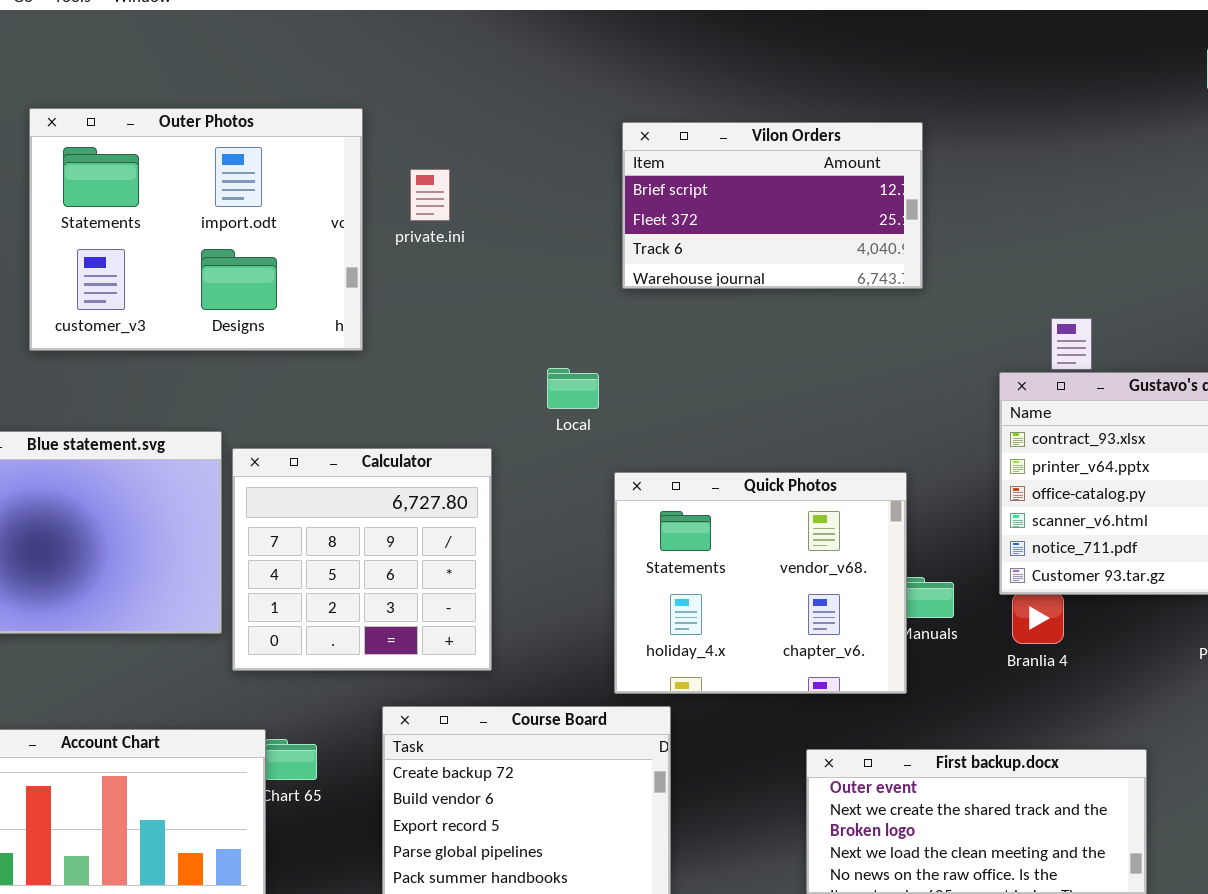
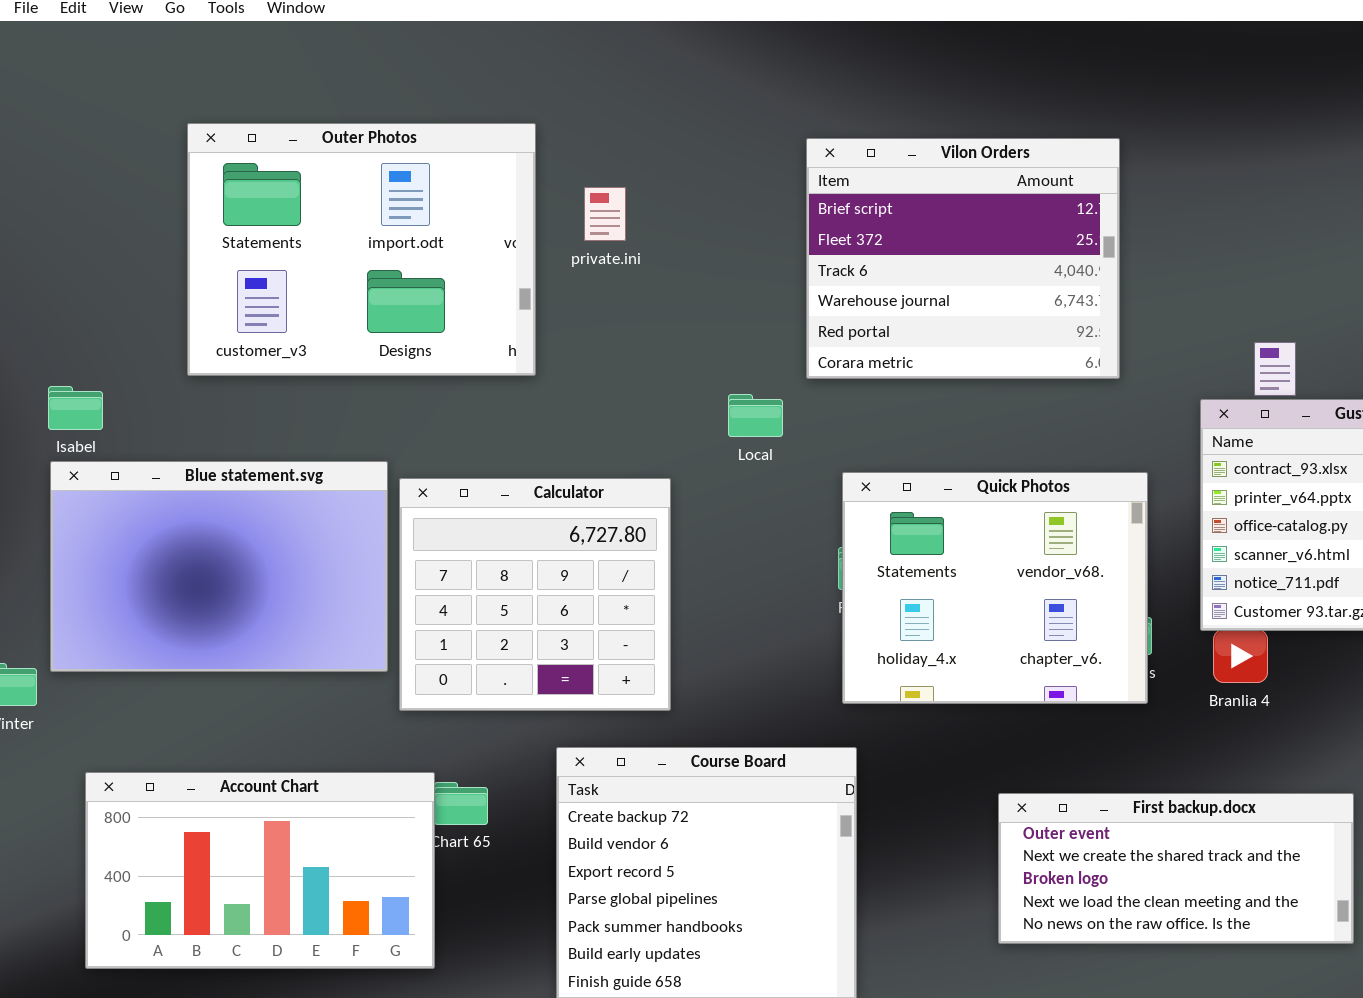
Vilon Orders: [622,122,923,289] -> [806,138,1120,379], resized
Quick Photos: [614,472,907,694] -> [842,472,1148,704], moved

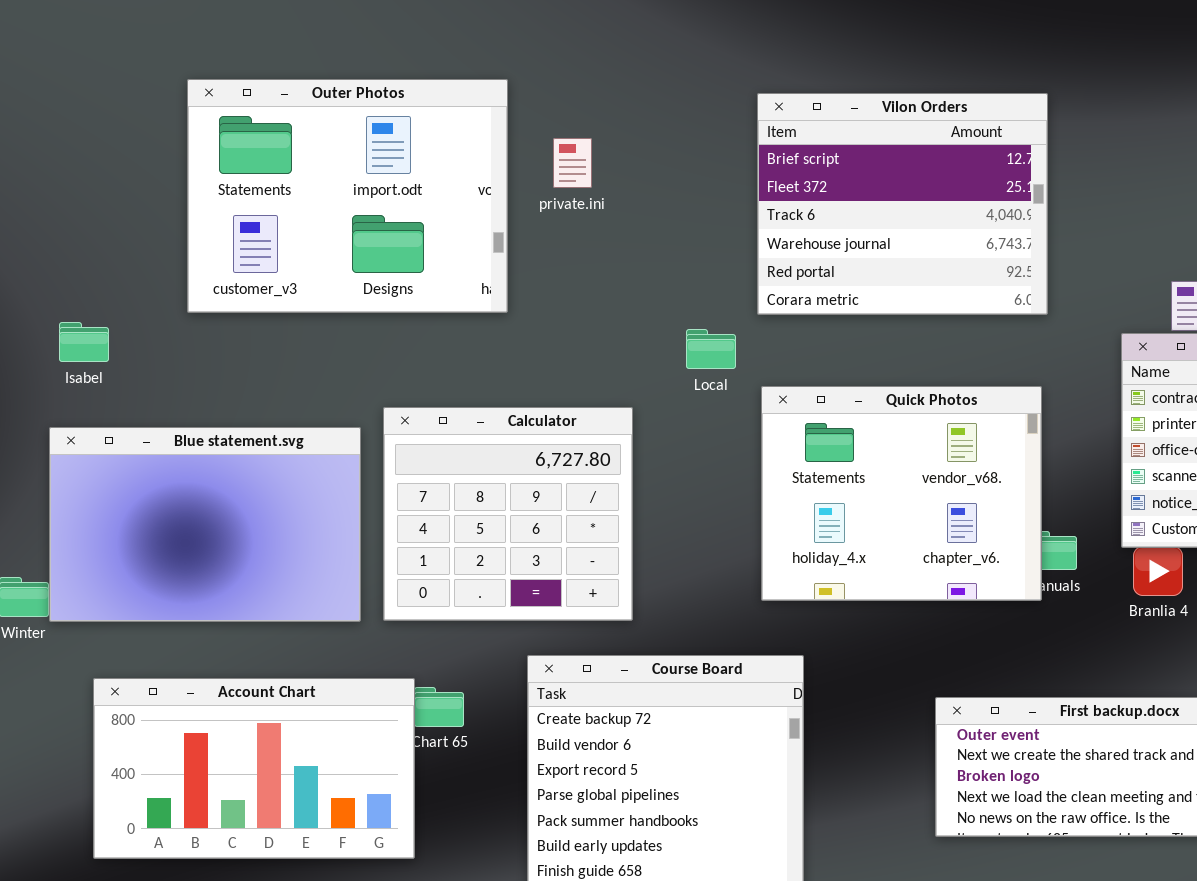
Blue statement.svg: [50,461,388,672] -> [49,427,361,622], moved
Quick Photos: [842,472,1148,704] -> [761,386,1042,601], moved

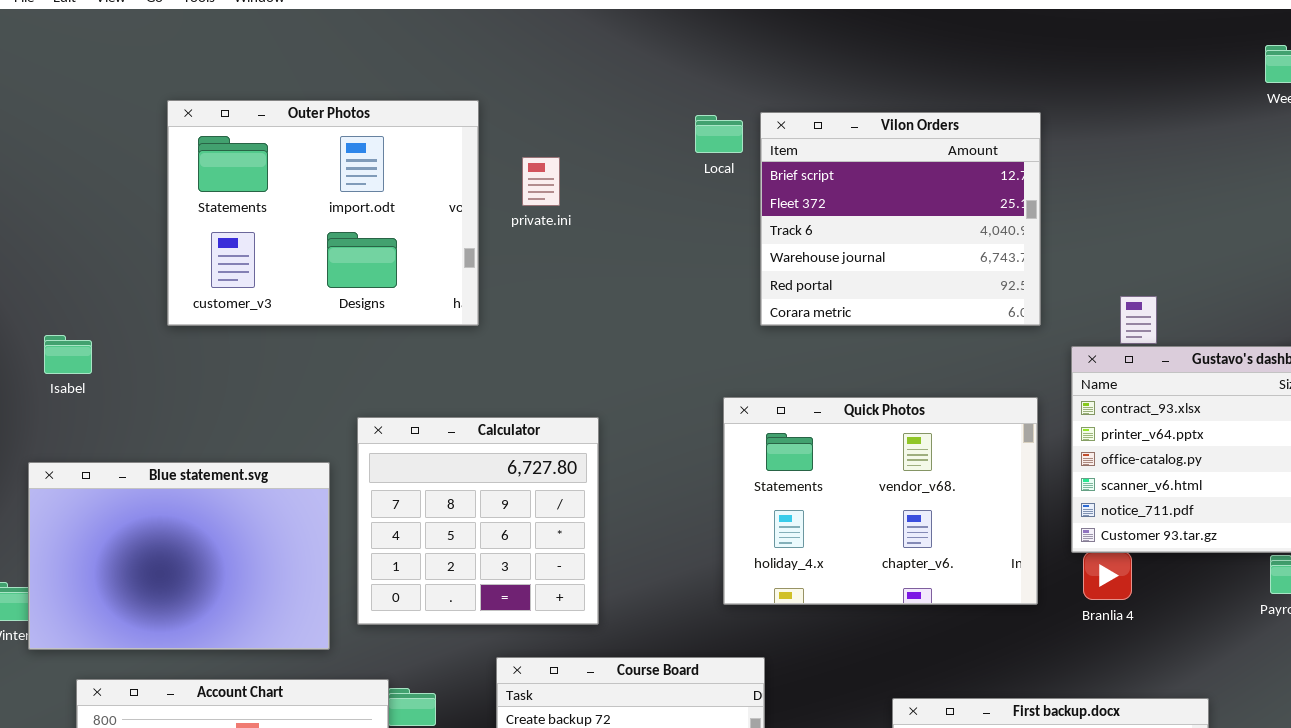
Vilon Orders: [757,93,1048,315] -> [760,112,1041,326], moved
Local: [686,329,736,369] -> [695,115,743,153], moved
Quick Photos: [761,386,1042,601] -> [723,397,1038,605], resized
Blue statement.svg: [49,427,361,622] -> [28,462,330,650], moved

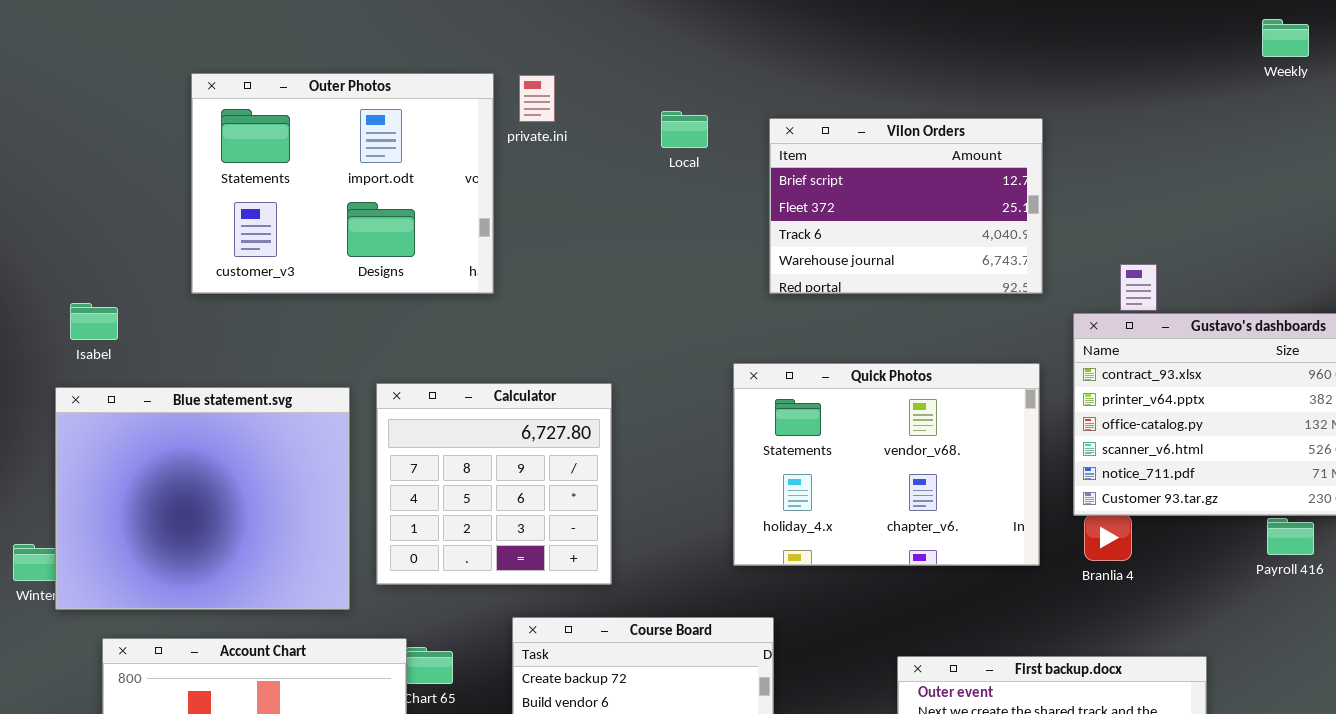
Vilon Orders: [760,112,1041,326] -> [769,118,1043,294], resized
Local: [695,115,743,153] -> [661,111,708,148], moved
private.ini: [522,157,560,206] -> [519,75,555,122], moved
Blue statement.svg: [28,462,330,650] -> [55,387,350,610], resized

